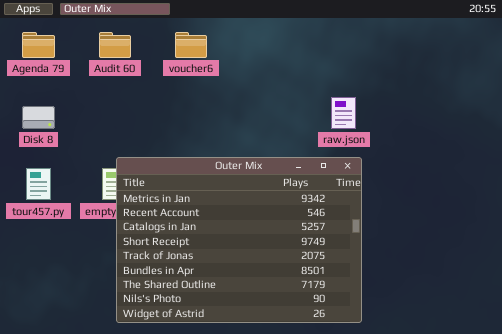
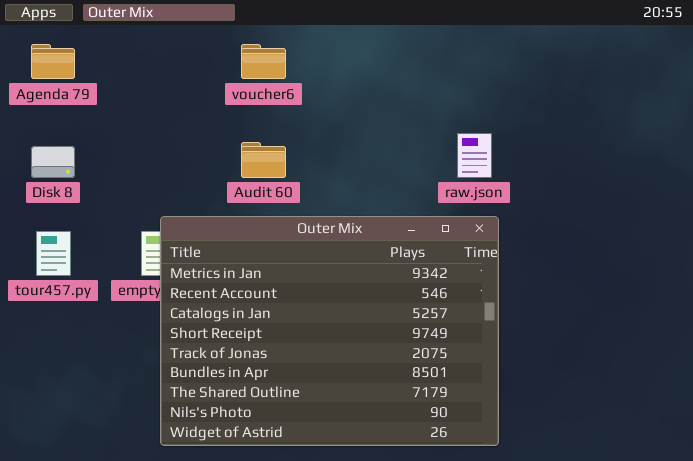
Audit 60: [99,32,131,58] -> [241,142,286,178], moved

